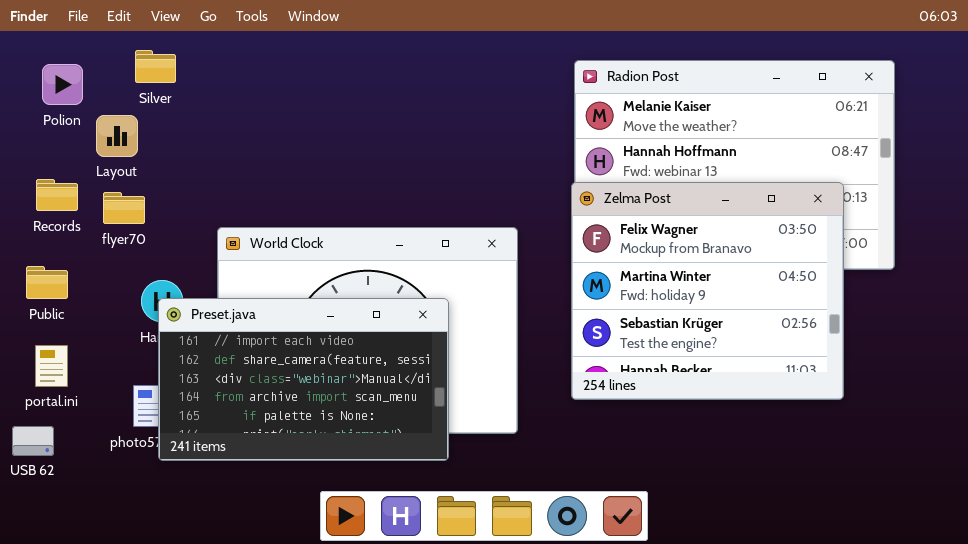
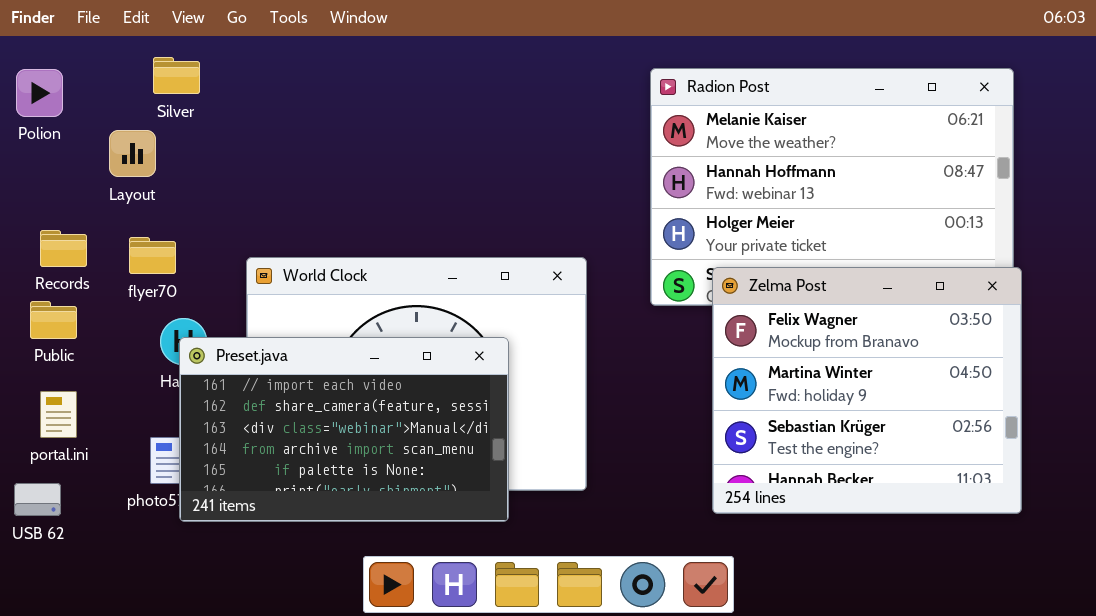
Polion: [42,64,83,105] -> [16,69,63,117], moved
Records: [36,179,78,211] -> [40,230,87,267], moved
Zelma Post: [571,182,844,400] -> [712,267,1022,514], moved
flyer70: [103,192,145,224] -> [129,237,176,274], moved

